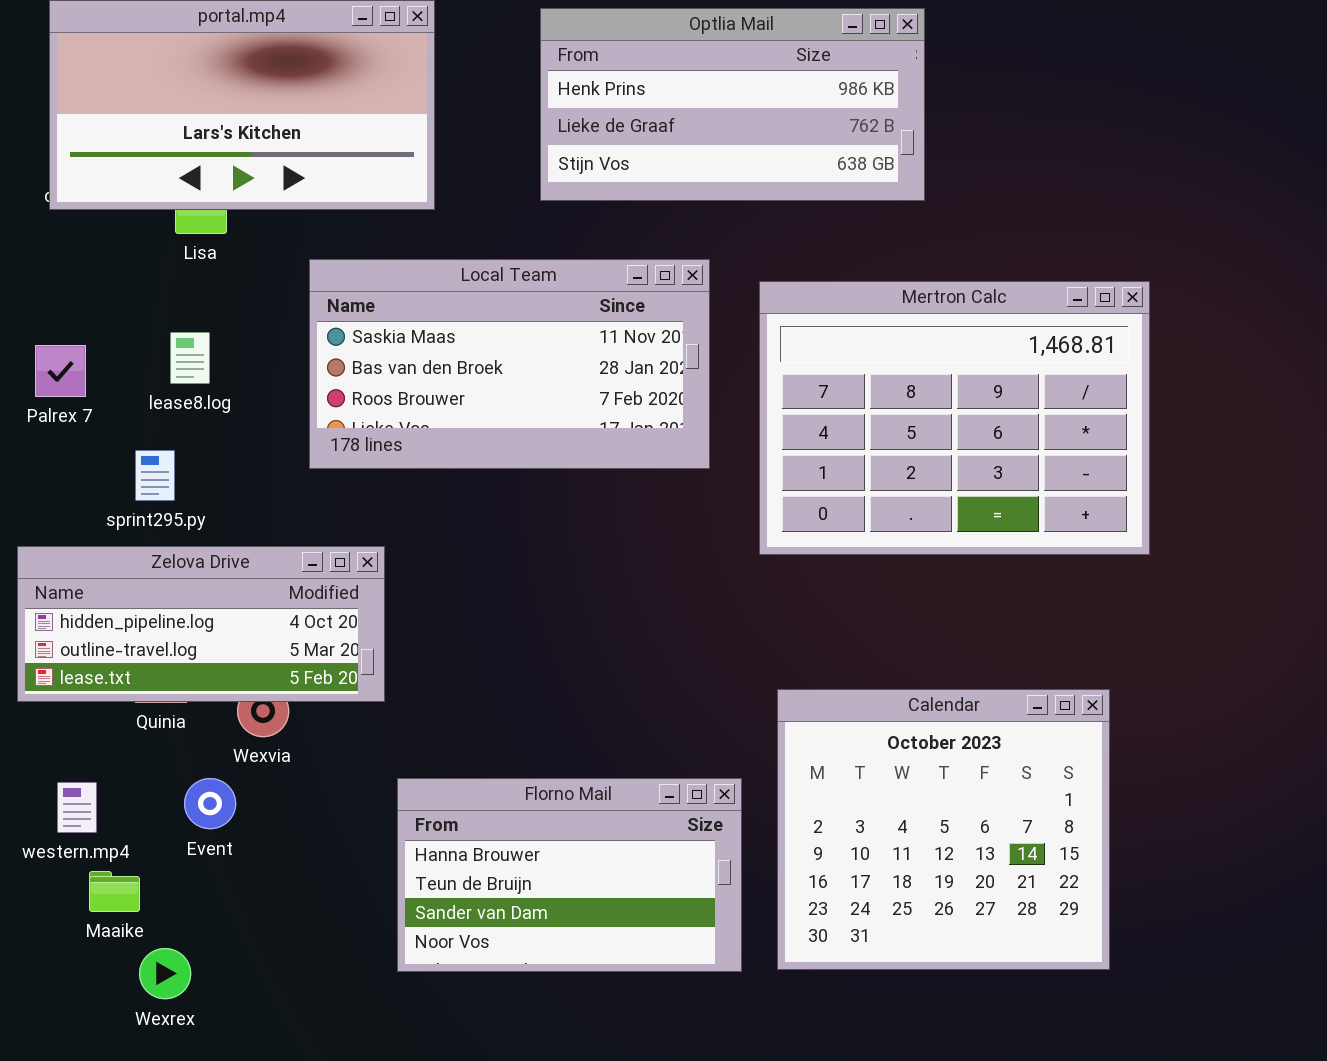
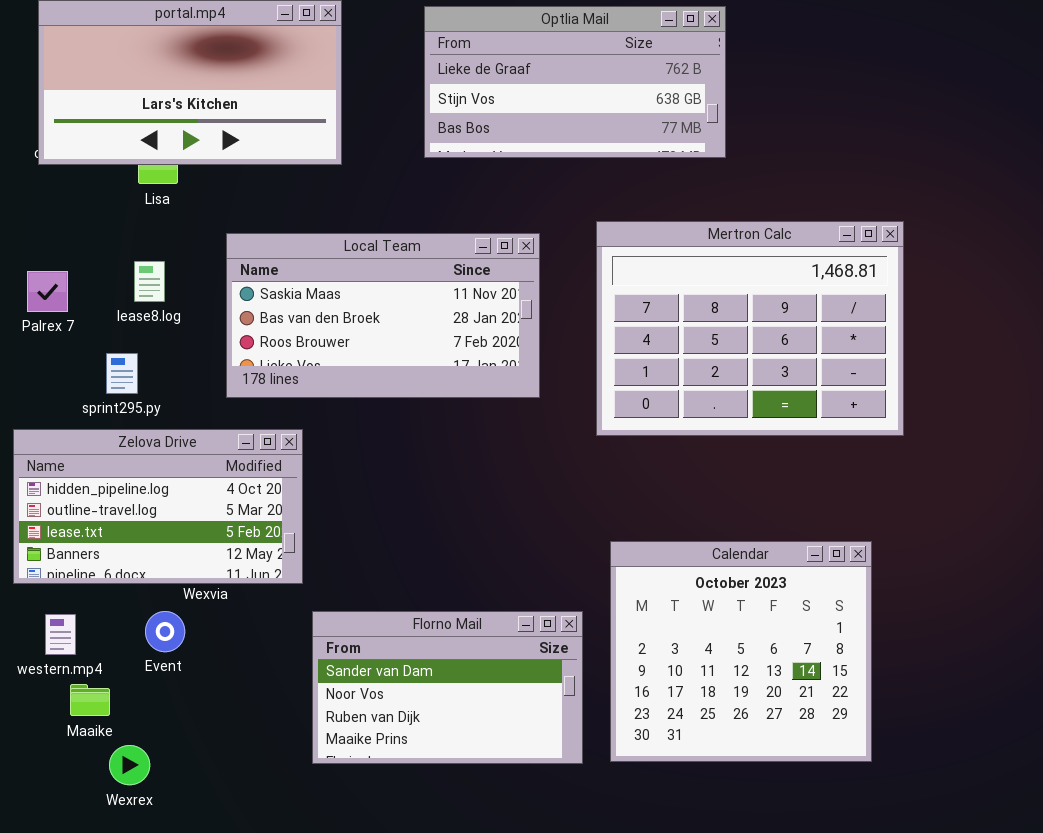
Optlia Mail: [540,8,925,201] -> [424,6,726,158], scrolled down 1 row
Local Team: [309,259,710,469] -> [226,233,540,398], moved
Zelova Drive: [17,546,385,702] -> [13,429,303,584], resized
Florno Mail: [397,778,742,972] -> [312,611,583,764], scrolled down 2 rows

